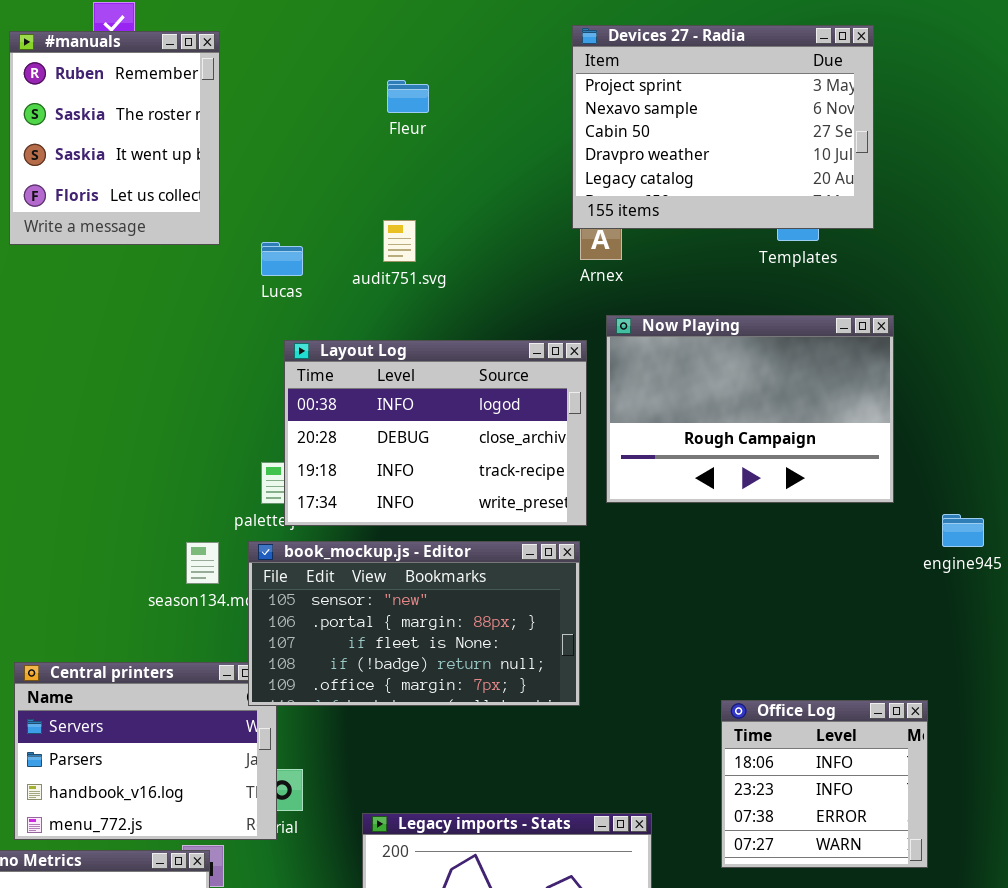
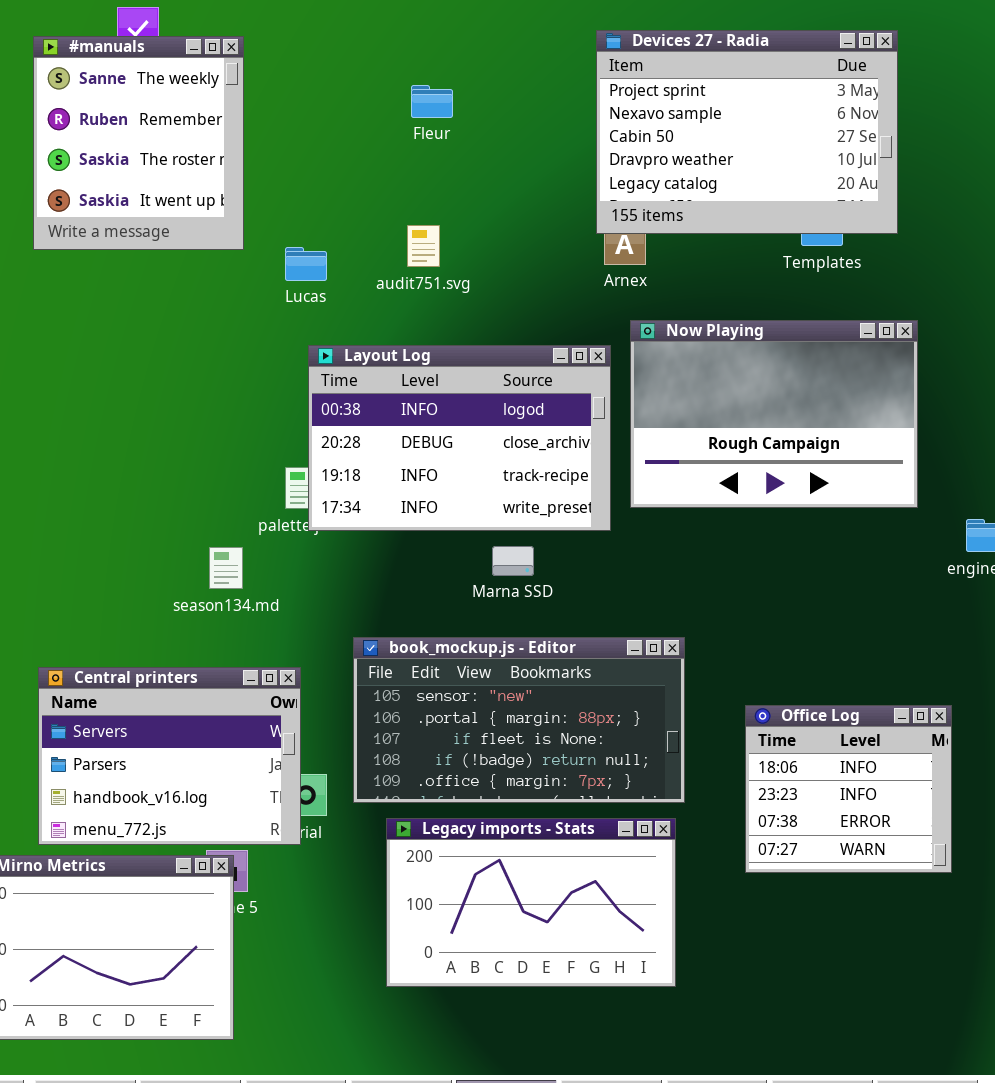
#manuals: [9,31,220,245] -> [33,36,244,250], scrolled up 1 row
book_mockup.js - Editor: [248,541,580,706] -> [353,637,685,803], moved

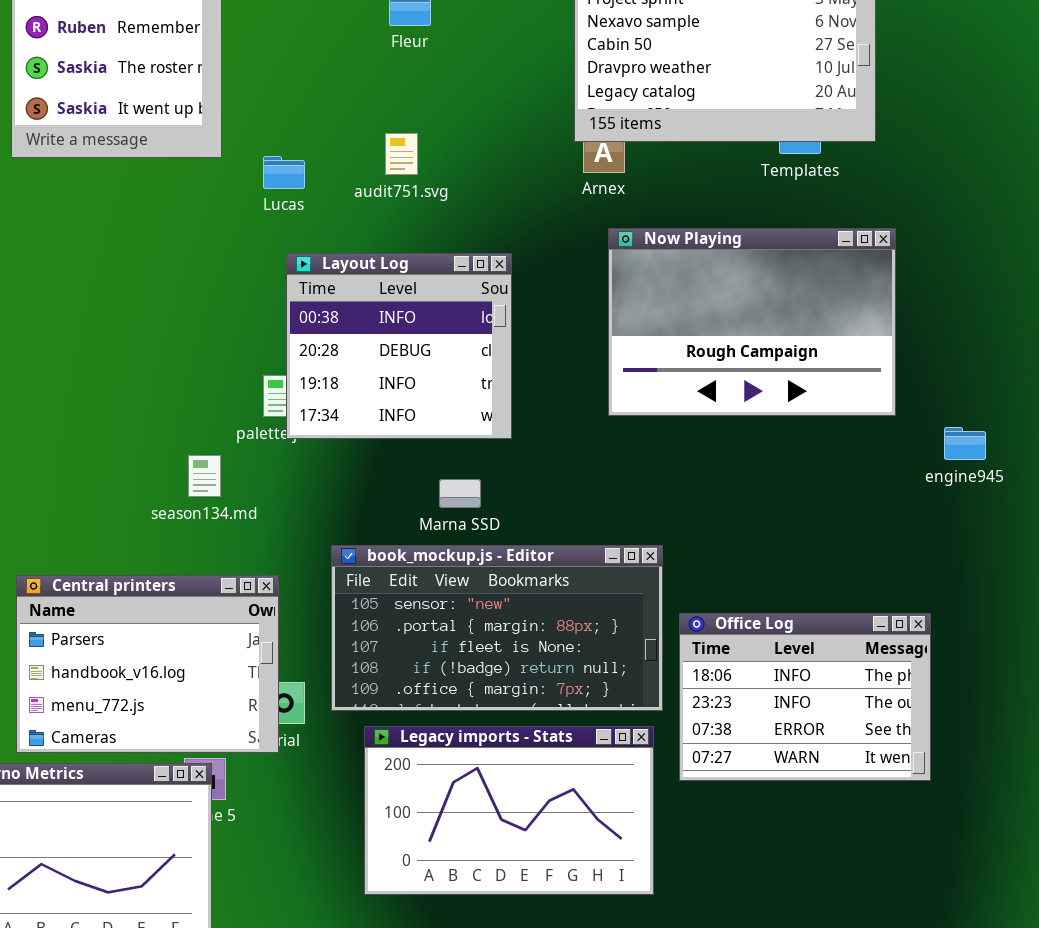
Layout Log: [308,345,611,531] -> [286,253,512,439], resized
Marna SSD: [492,546,534,576] -> [439,479,481,508], moved
Central printers: [38,667,301,845] -> [16,575,279,753], scrolled down 1 row
Office Log: [745,705,952,873] -> [679,613,931,781], resized

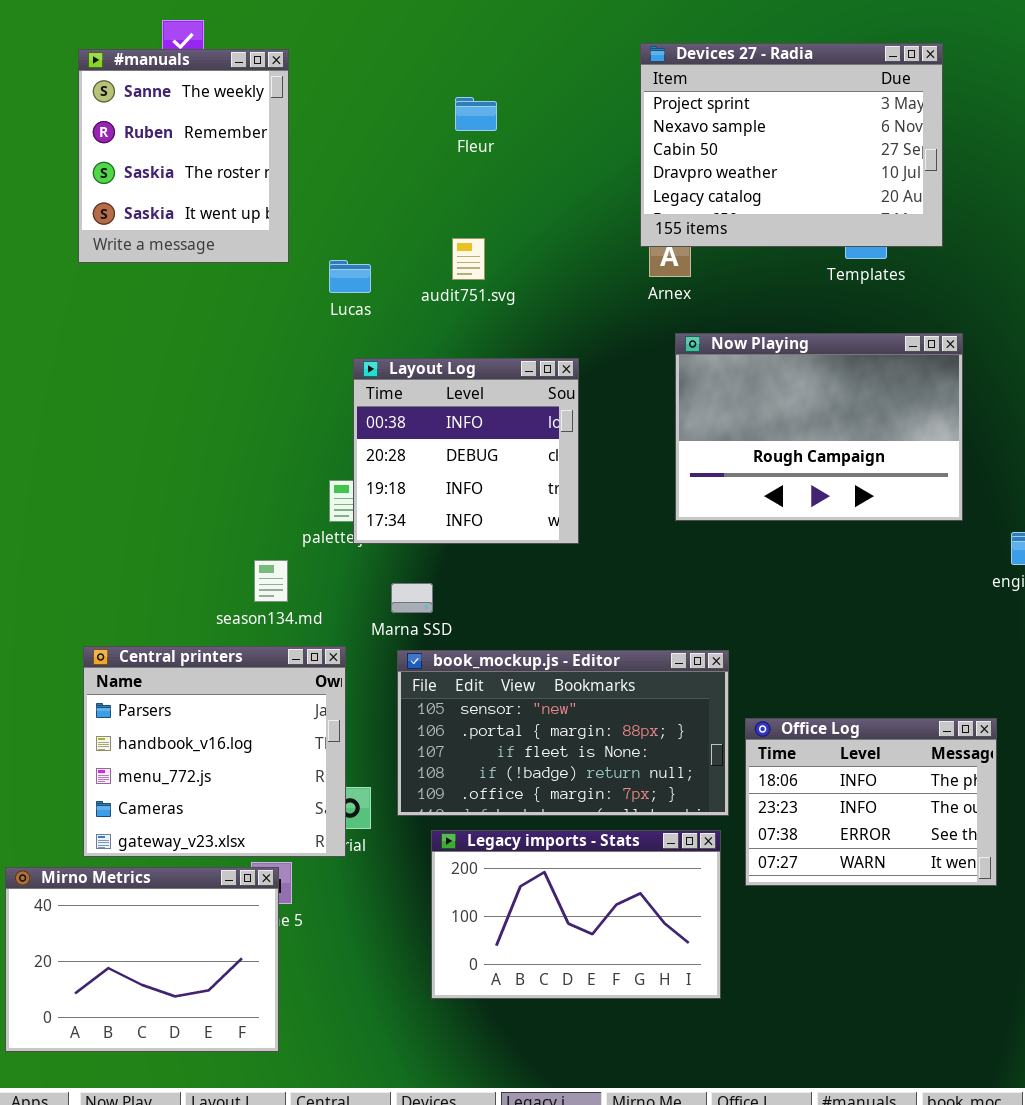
Marna SSD: [439,479,481,508] -> [391,583,433,613], moved
Central printers: [16,575,279,753] -> [83,646,346,857], resized

